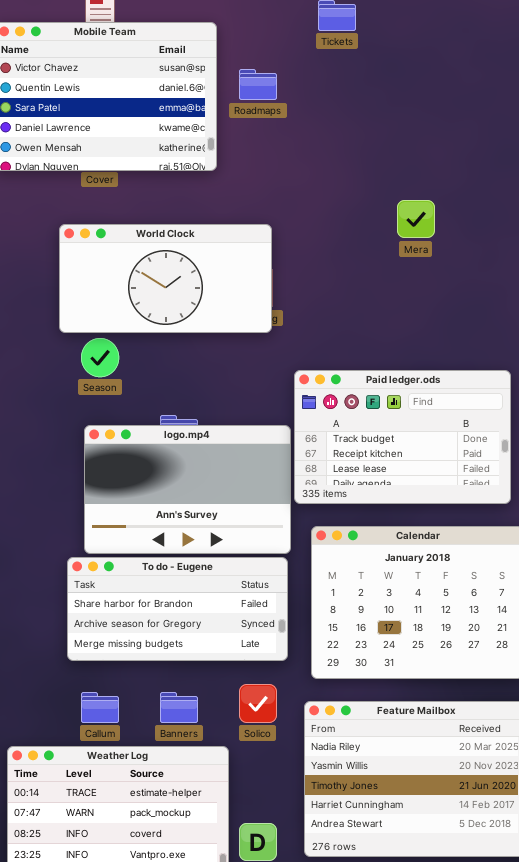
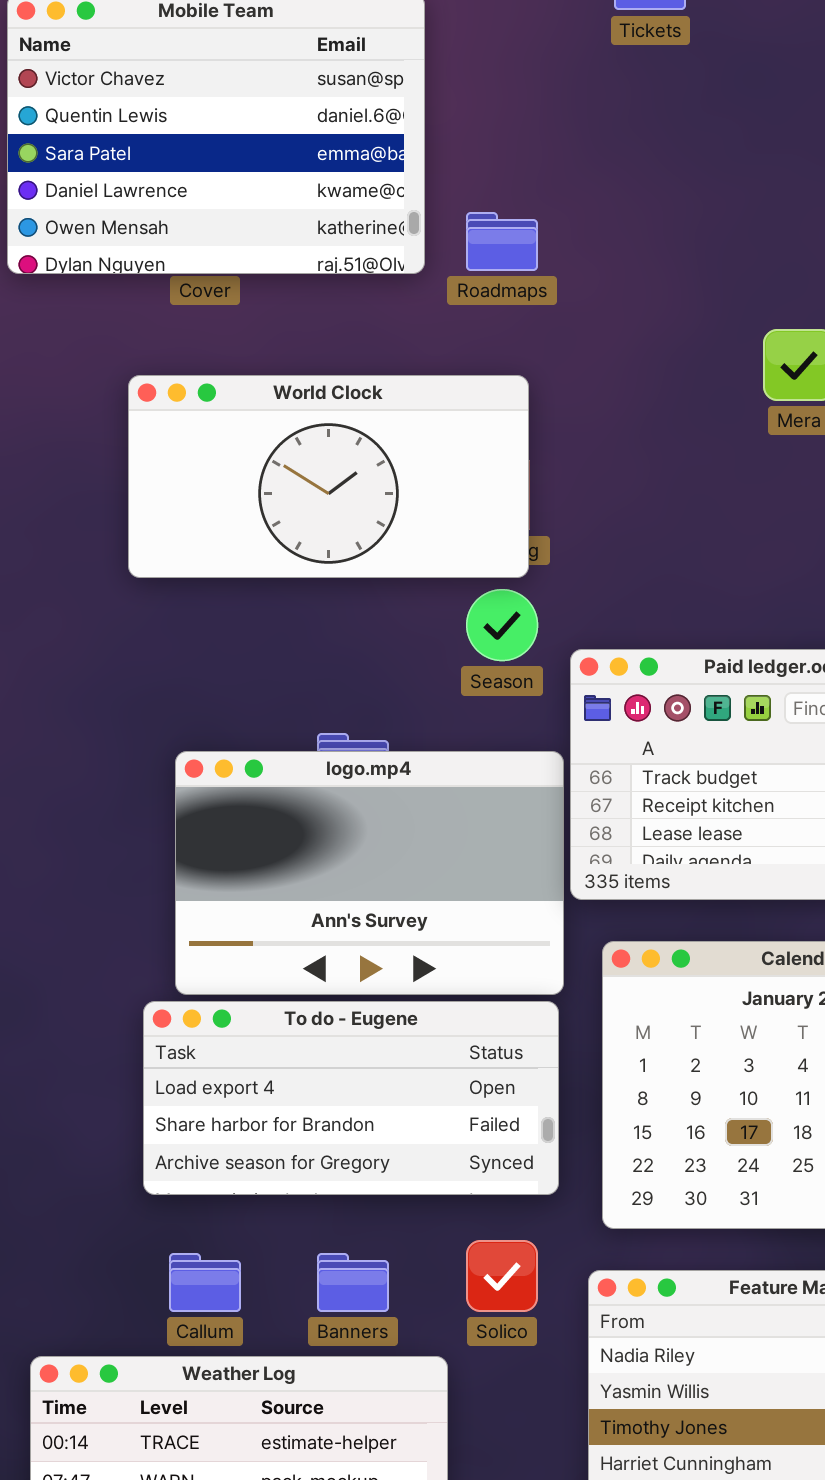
Roadmaps: [239,69,277,100] -> [466,212,538,271], moved
Season: [81,338,119,377] -> [466,589,538,661], moved
To do - Eugene: [67,557,288,661] -> [143,1001,559,1195], scrolled up 1 row

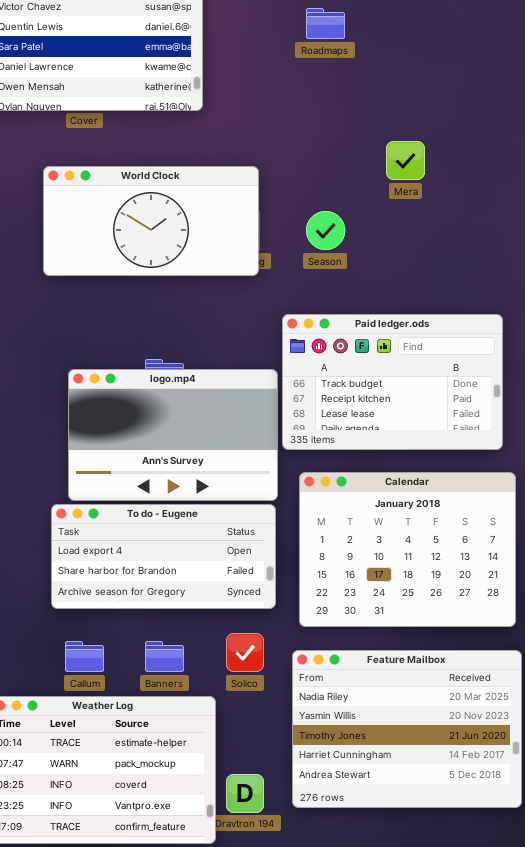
Roadmaps: [466,212,538,271] -> [306,8,345,39], moved
Season: [466,589,538,661] -> [306,211,345,250], moved

